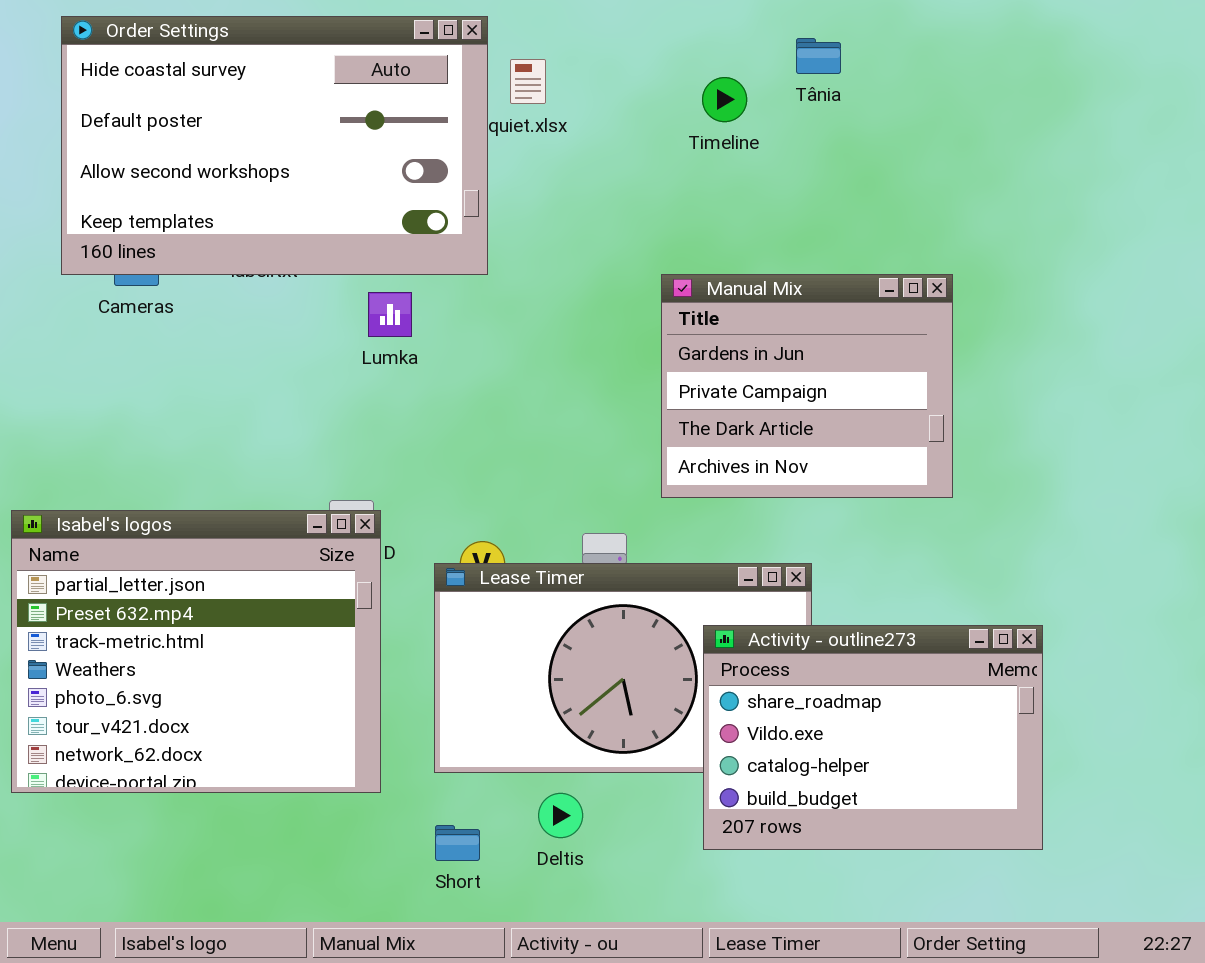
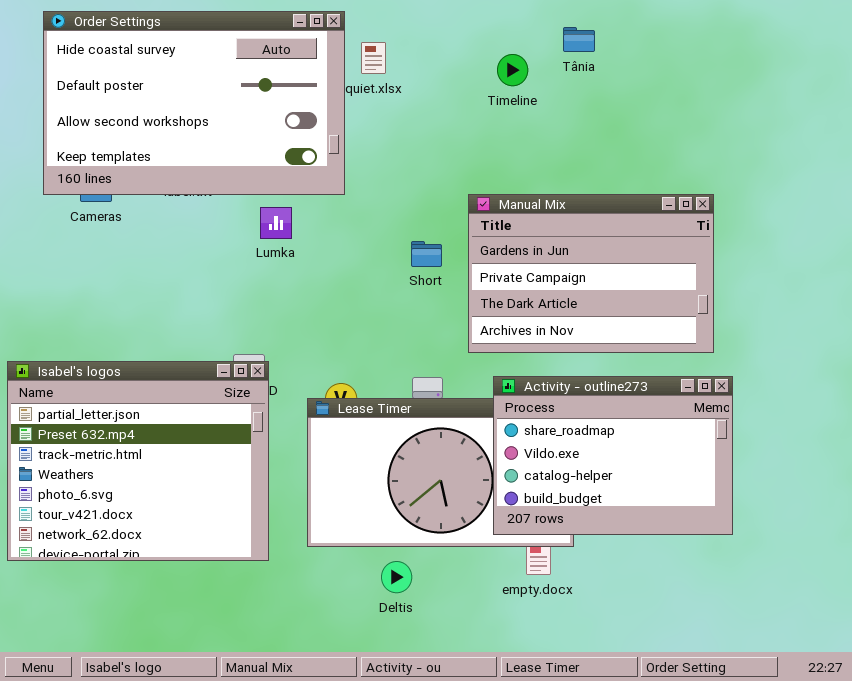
Manual Mix: [661,274,953,498] -> [468,194,714,353], resized
Activity - outline273: [703,625,1043,850] -> [493,376,733,535], moved
Short: [435,825,480,861] -> [411,241,442,267], moved

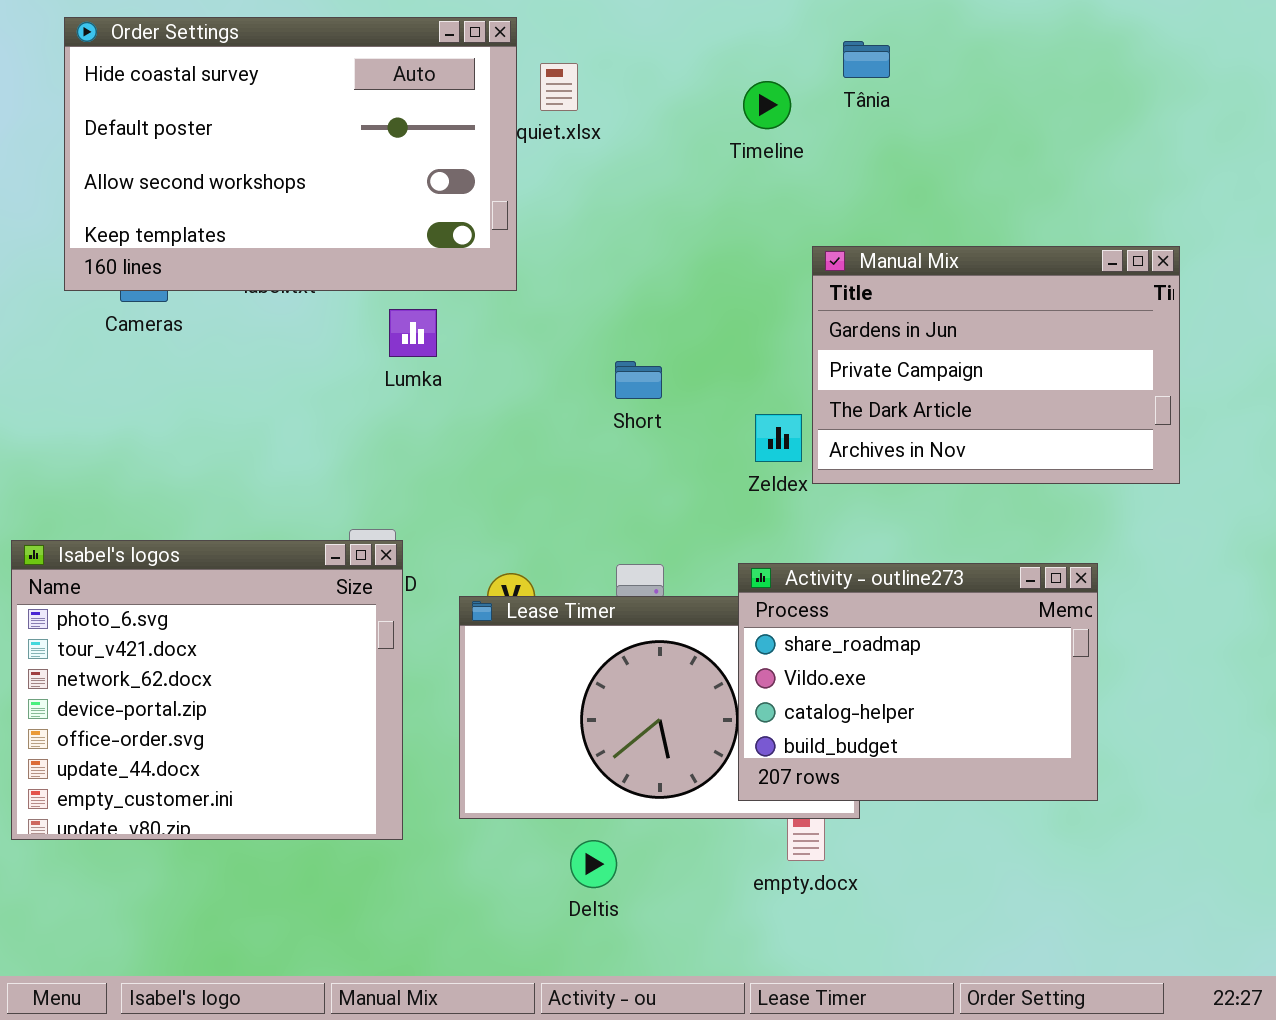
Manual Mix: [468,194,714,353] -> [812,246,1180,484], moved
Isabel's logos: [7,361,269,561] -> [11,540,403,840], scrolled down 4 rows

